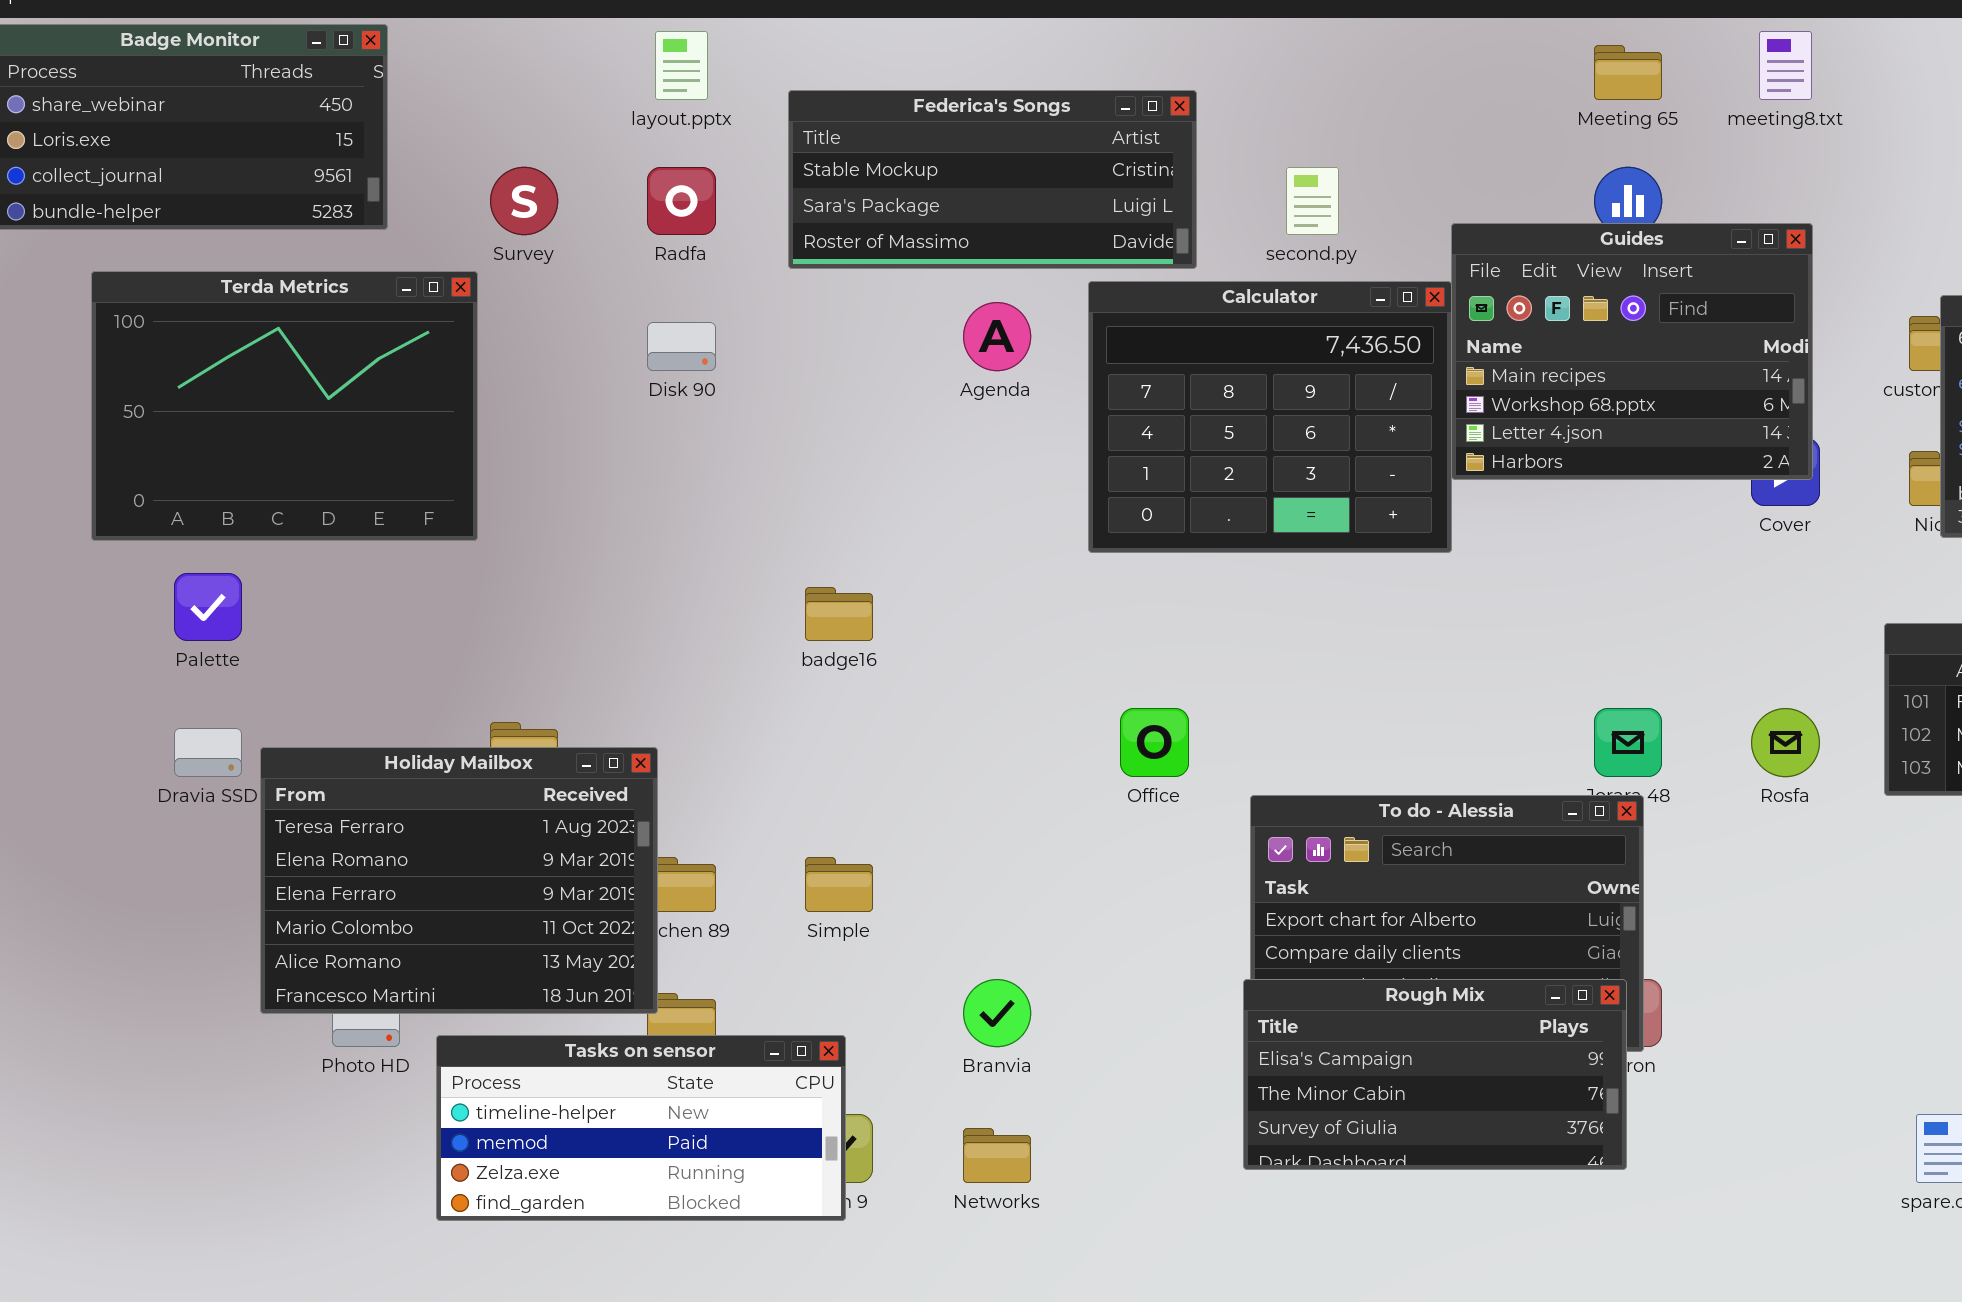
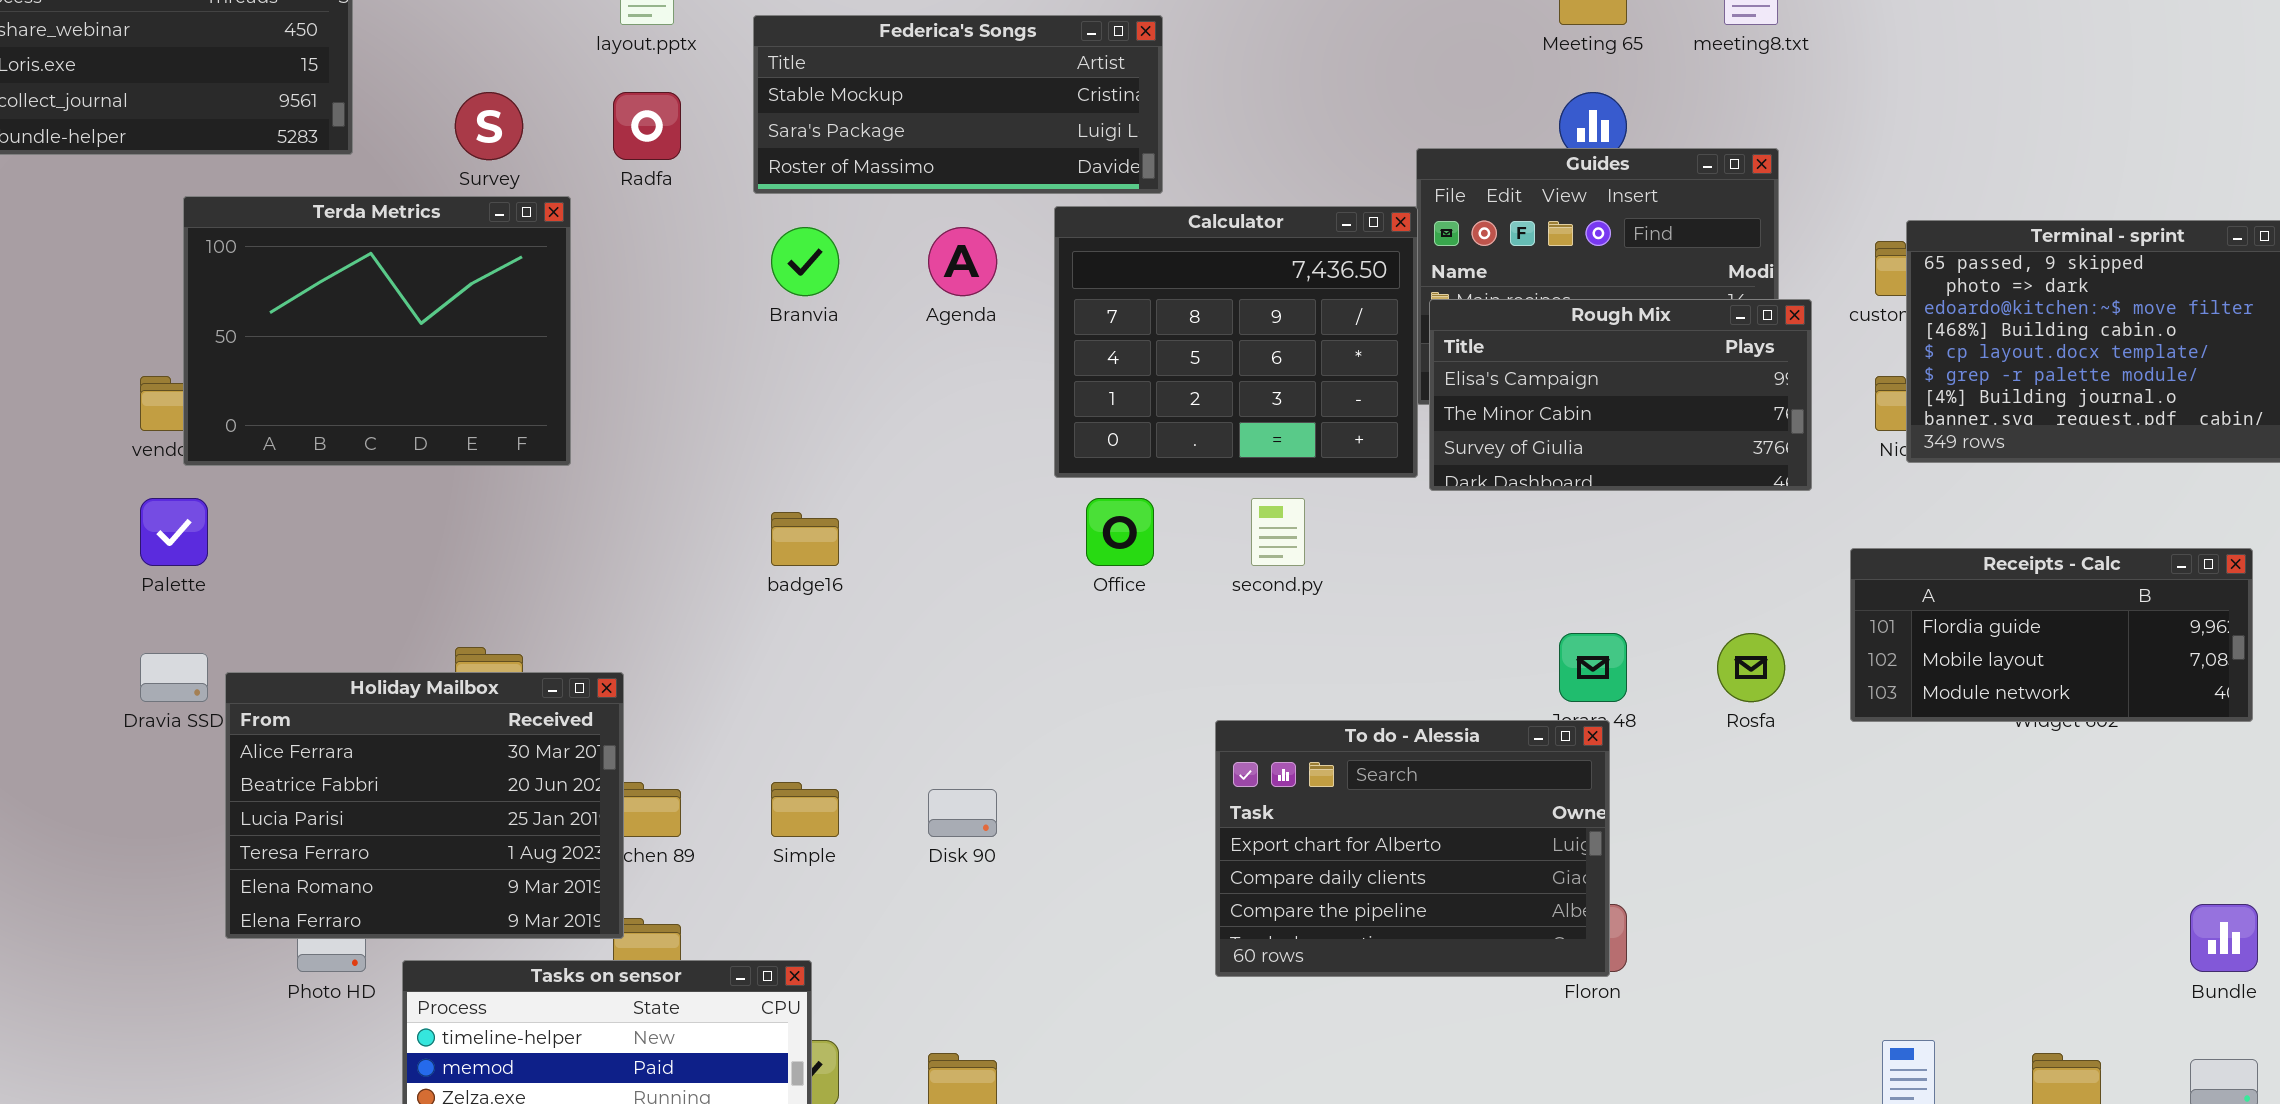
second.py: [1286,167,1339,235] -> [1251,498,1305,566], moved
Terda Metrics: [91,271,478,541] -> [183,196,571,466], moved
Disk 90: [647,322,716,371] -> [928,789,997,837], moved
Office: [1120,708,1189,777] -> [1086,498,1154,566], moved
Holiday Mailbox: [260,747,658,1014] -> [225,672,624,939], scrolled up 3 rows
Branvia: [963,979,1031,1047] -> [771,227,839,296], moved
Rough Mix: [1243,979,1627,1170] -> [1429,299,1812,491], moved

